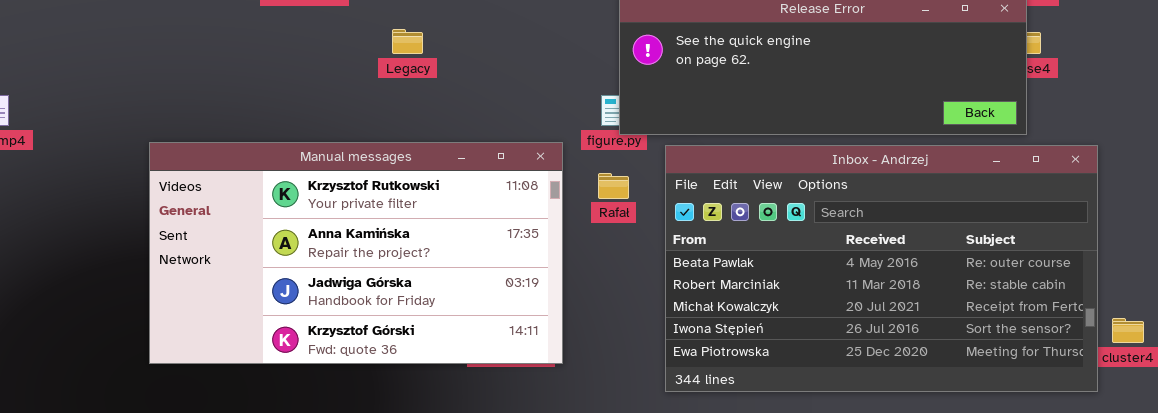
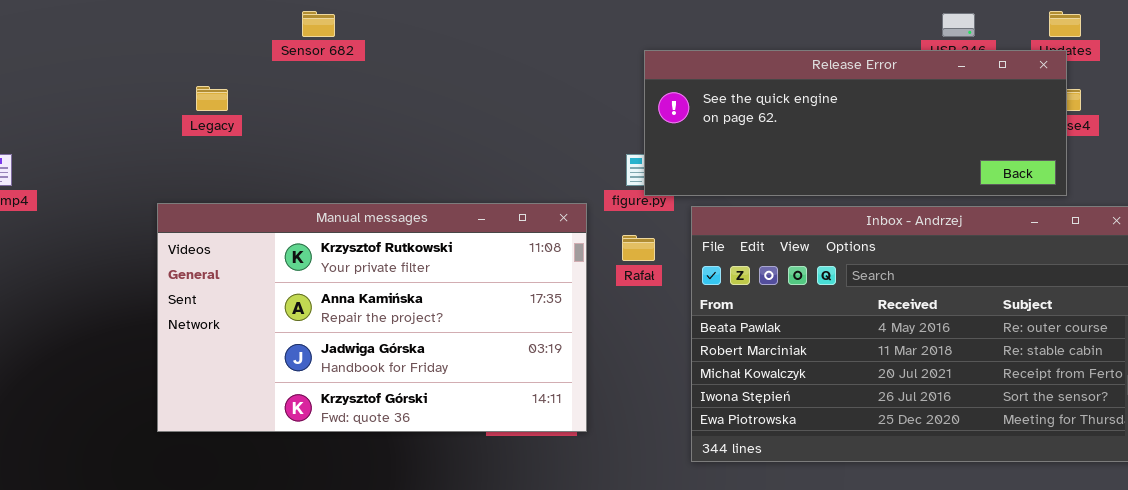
Legacy: [392,29,423,54] -> [196,86,228,111], moved

